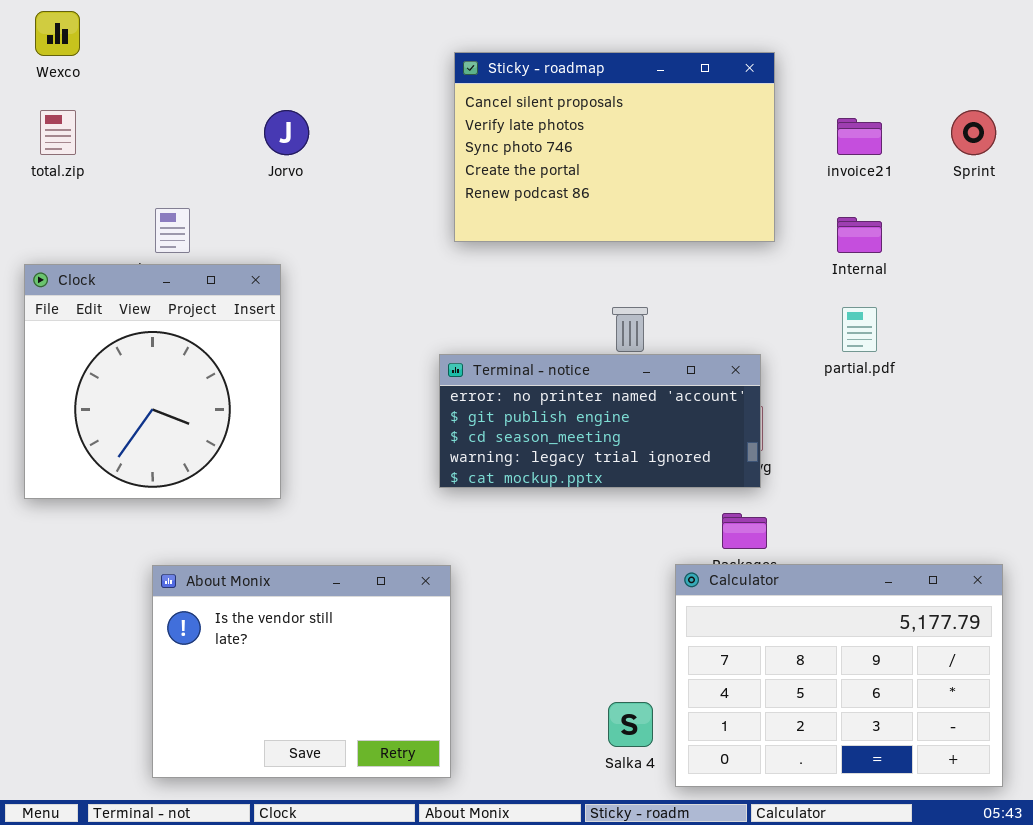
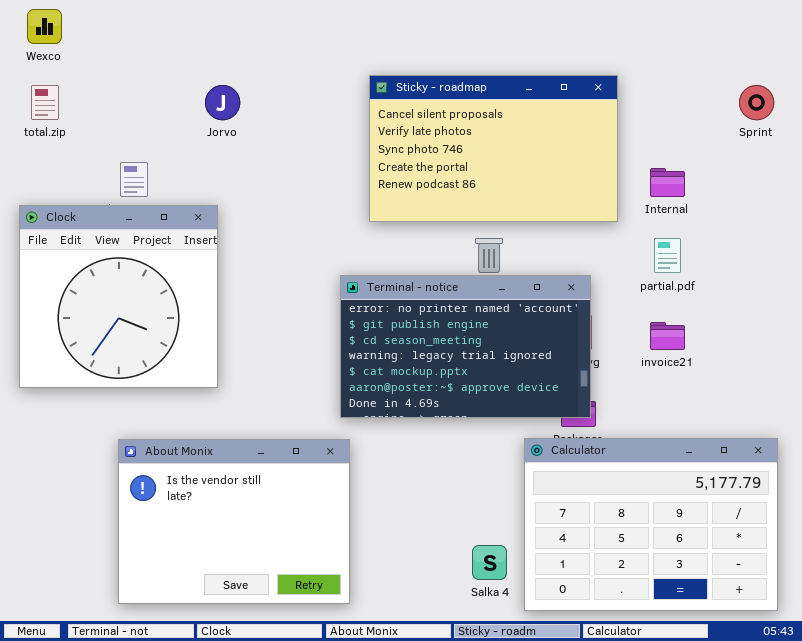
Sticky - roadmap: [454,52,775,242] -> [369,75,618,222], moved
invoice21: [837,118,882,155] -> [650,322,685,350], moved
Terminal - notice: [439,354,761,488] -> [340,275,591,418], resized

